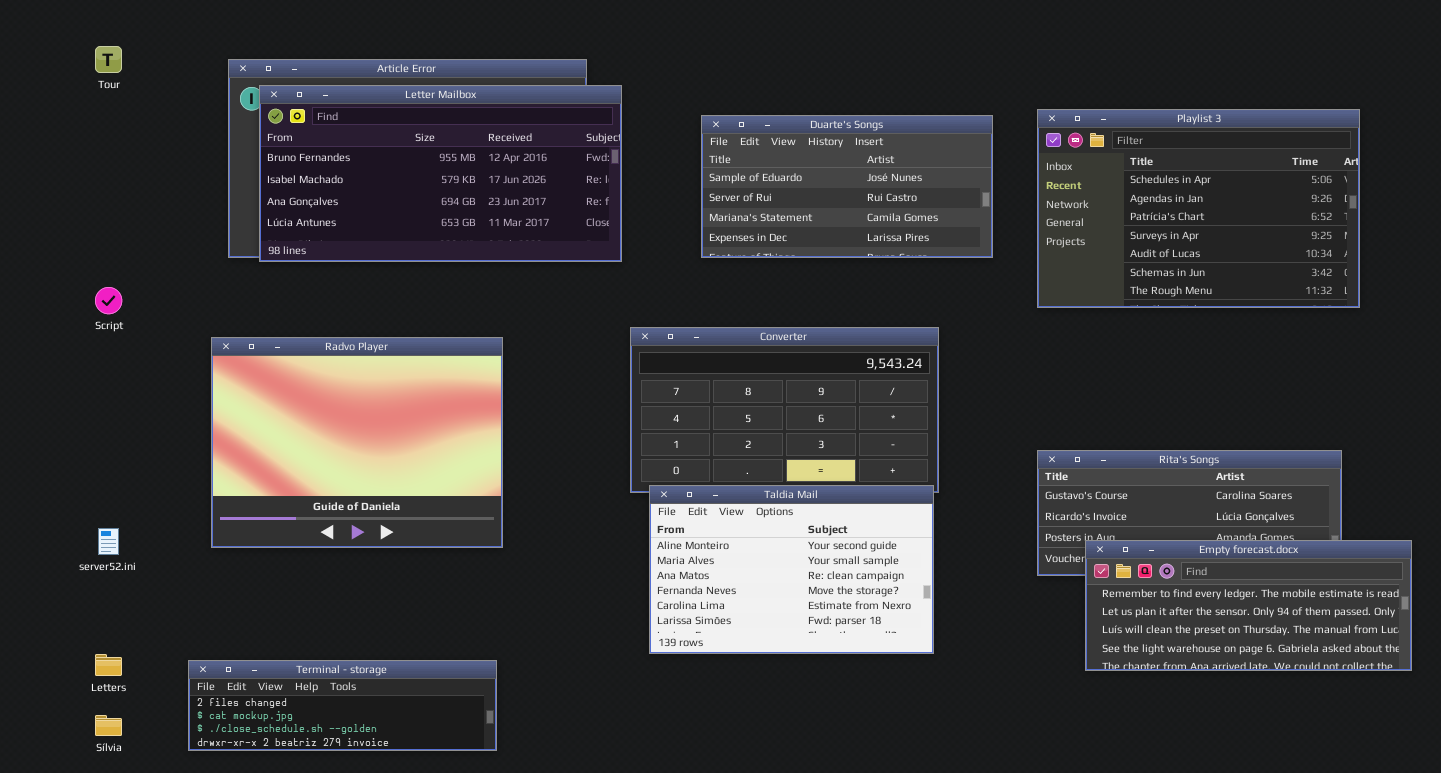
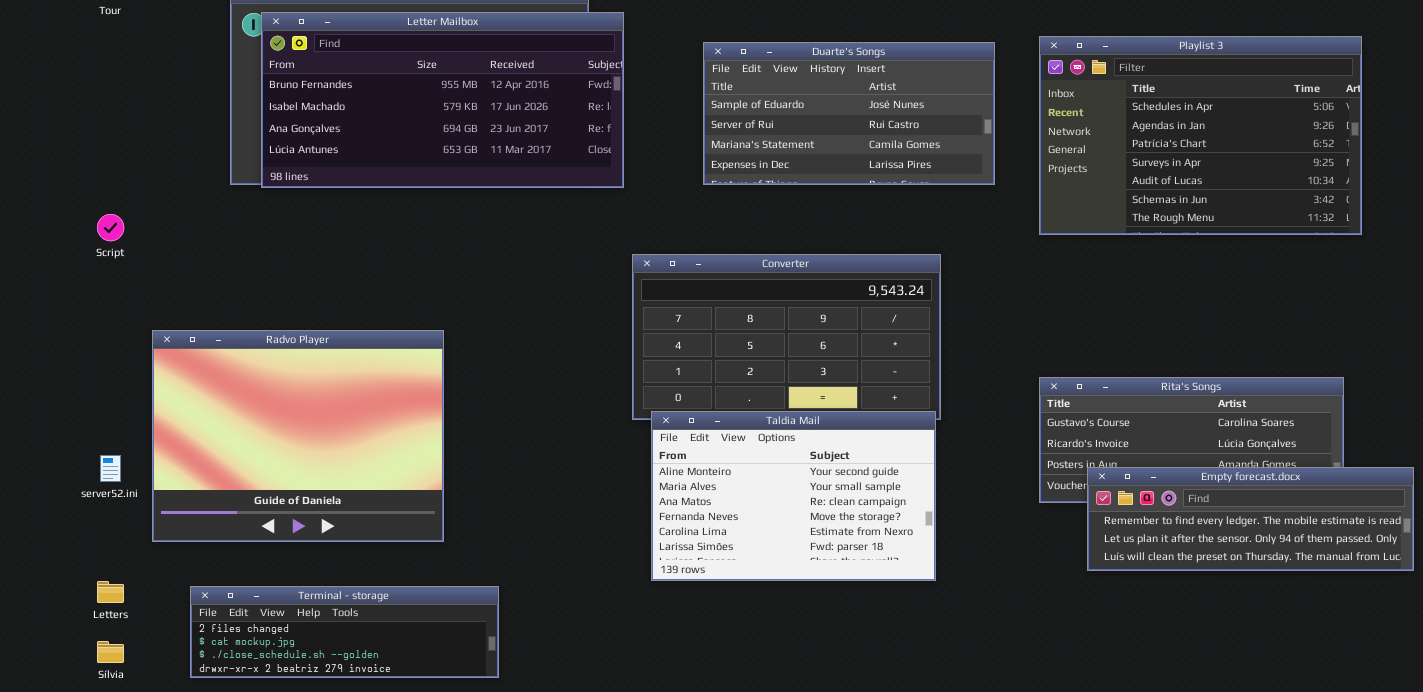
Radvo Player: [211,337,503,548] -> [152,330,444,542], moved
Empty forecast.docx: [1085,540,1412,671] -> [1087,467,1414,571], resized

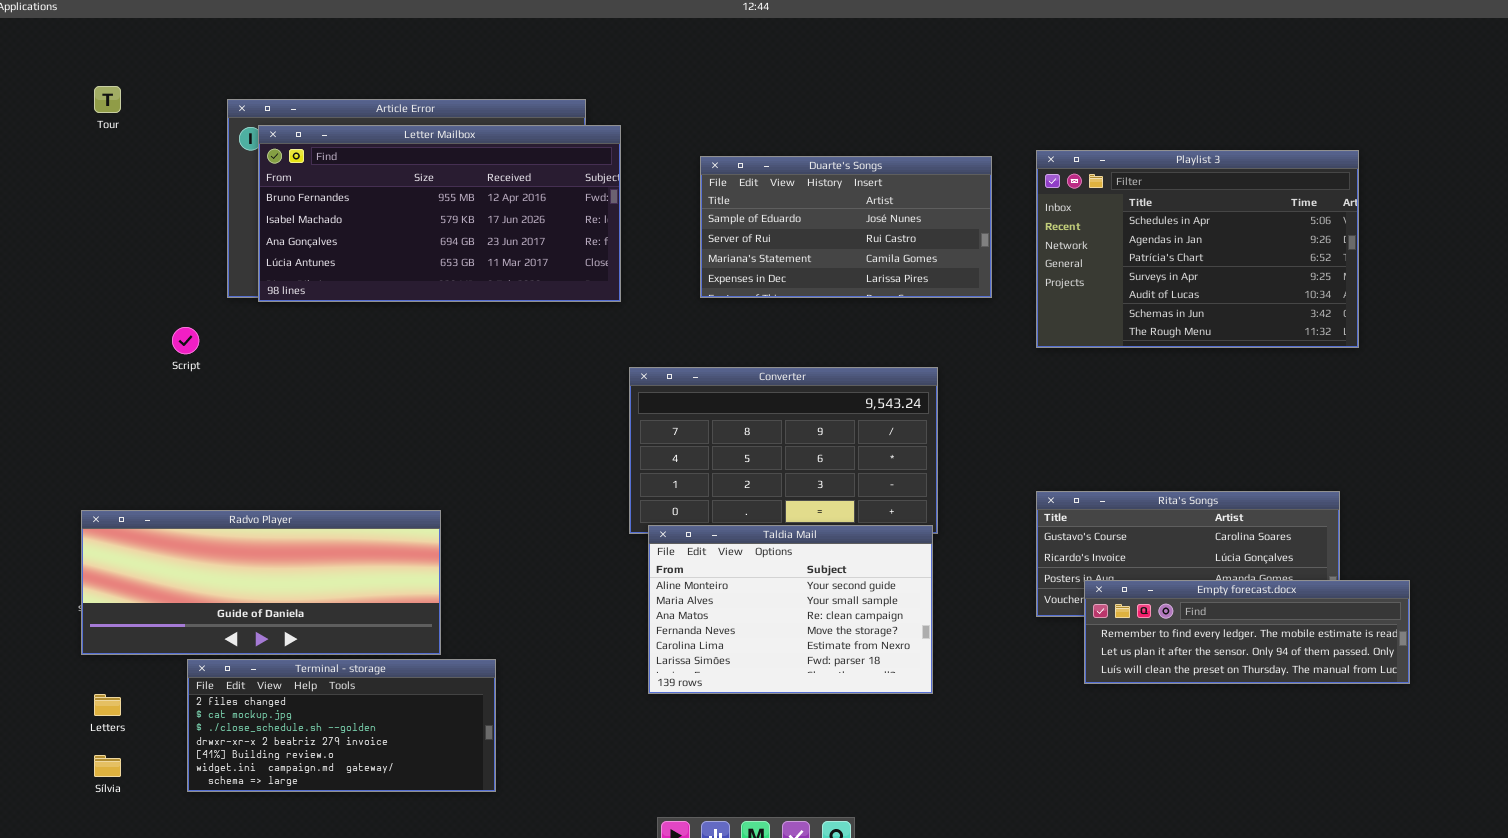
Script: [97,214,124,241] -> [172,327,199,354], moved
Radvo Player: [152,330,444,542] -> [81,510,441,655], resized
Terminal - storage: [190,586,499,678] -> [187,659,496,792], resized

